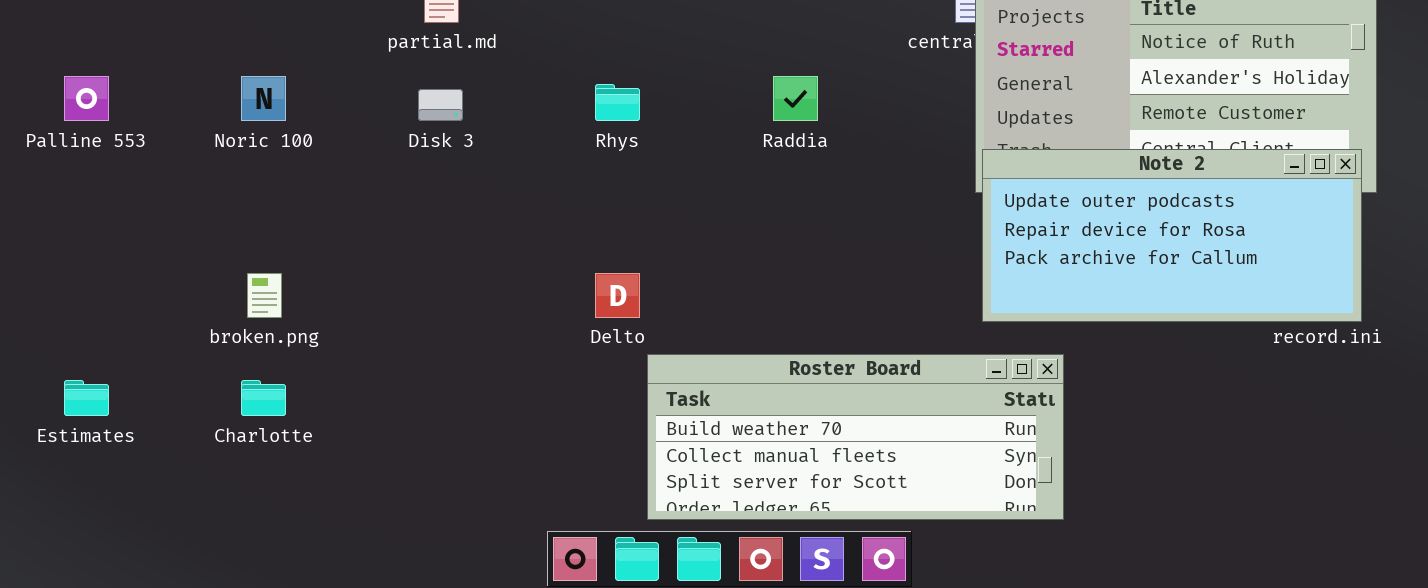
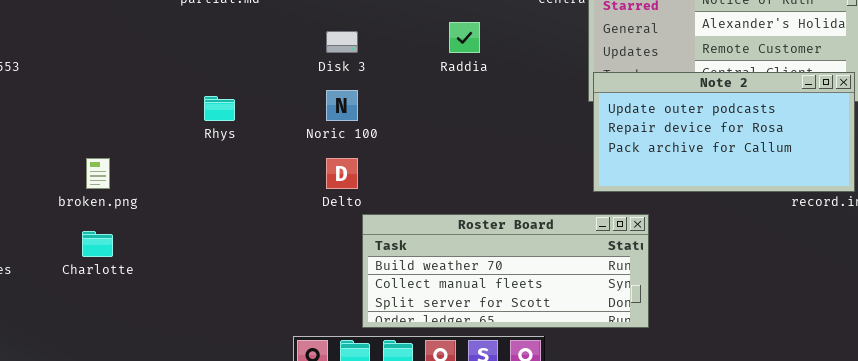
Noric 100: [241,76,286,121] -> [326,90,358,121], moved
Rhys: [595,84,640,121] -> [204,96,235,121], moved
Disk 3: [418,89,463,121] -> [326,31,358,53], moved

